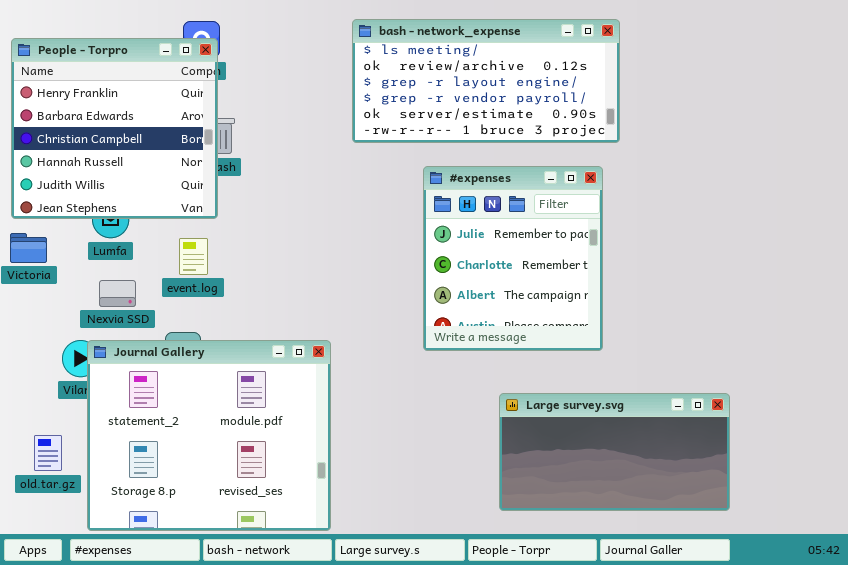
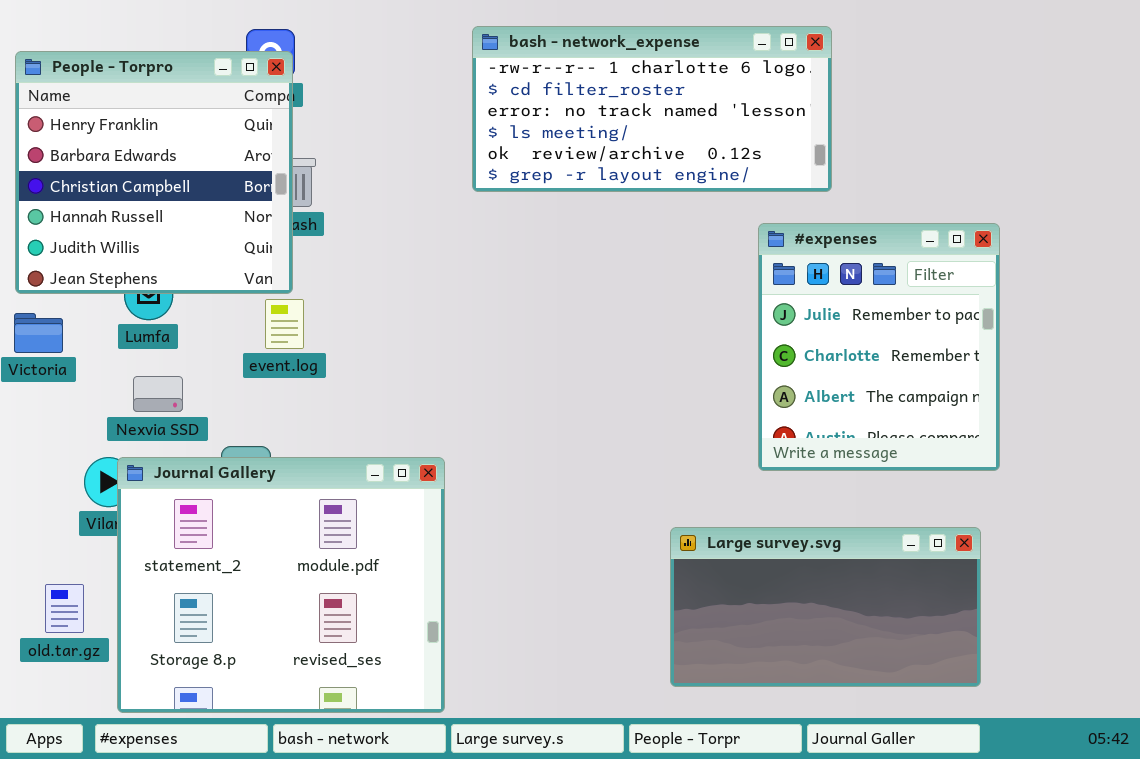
bash - network_expense: [352,19,620,143] -> [472,26,832,192], scrolled up 3 rows
#expenses: [423,166,603,351] -> [758,223,1000,471], moved
event.log: [179,238,208,275] -> [265,299,304,349], moved

